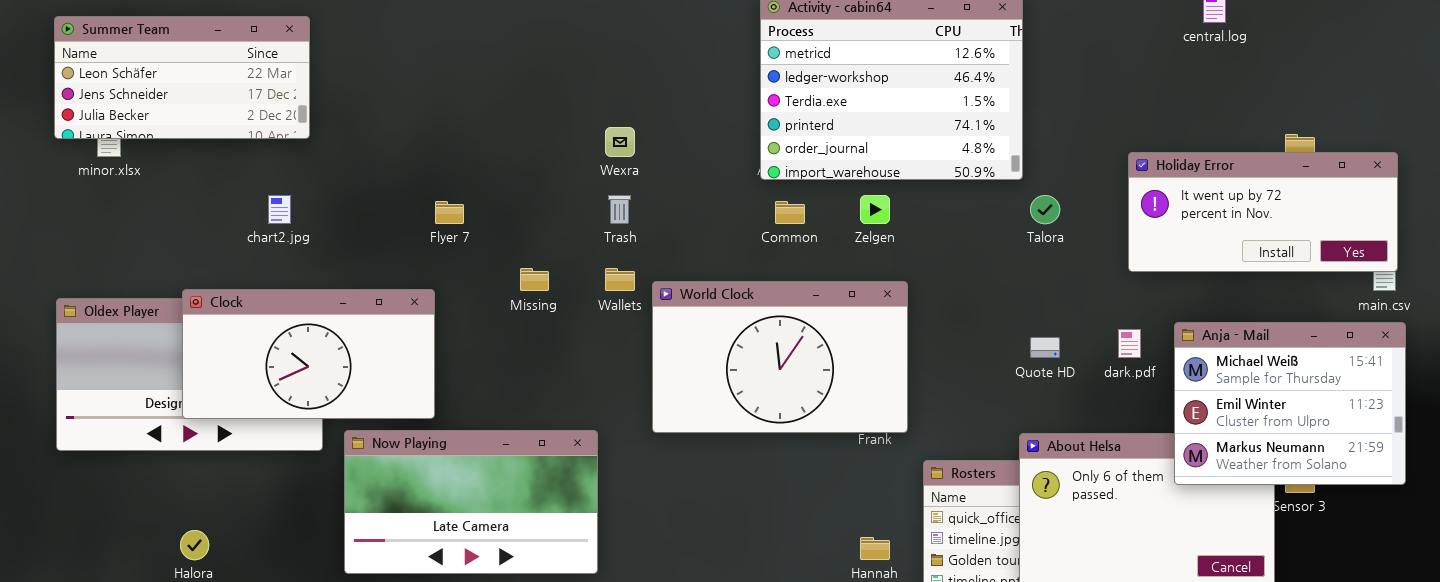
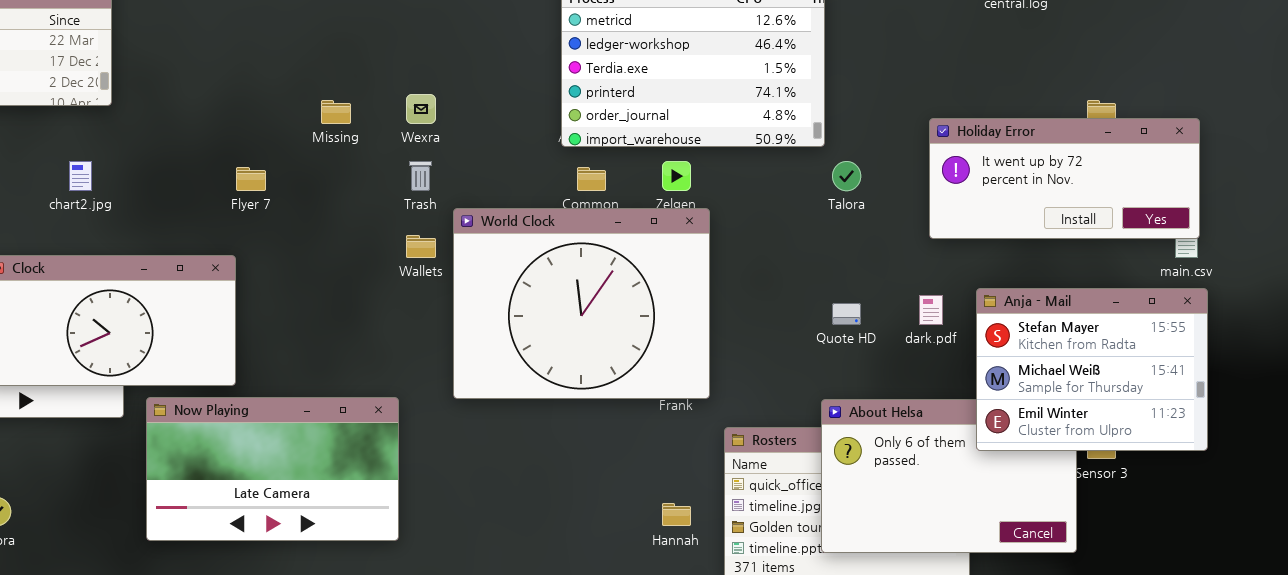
Missing: [520,268,549,291] -> [321,100,351,124], moved
World Clock: [652,281,908,433] -> [453,208,710,399], resized
Anja - Mail: [1174,322,1406,485] -> [976,288,1208,451], scrolled up 1 row

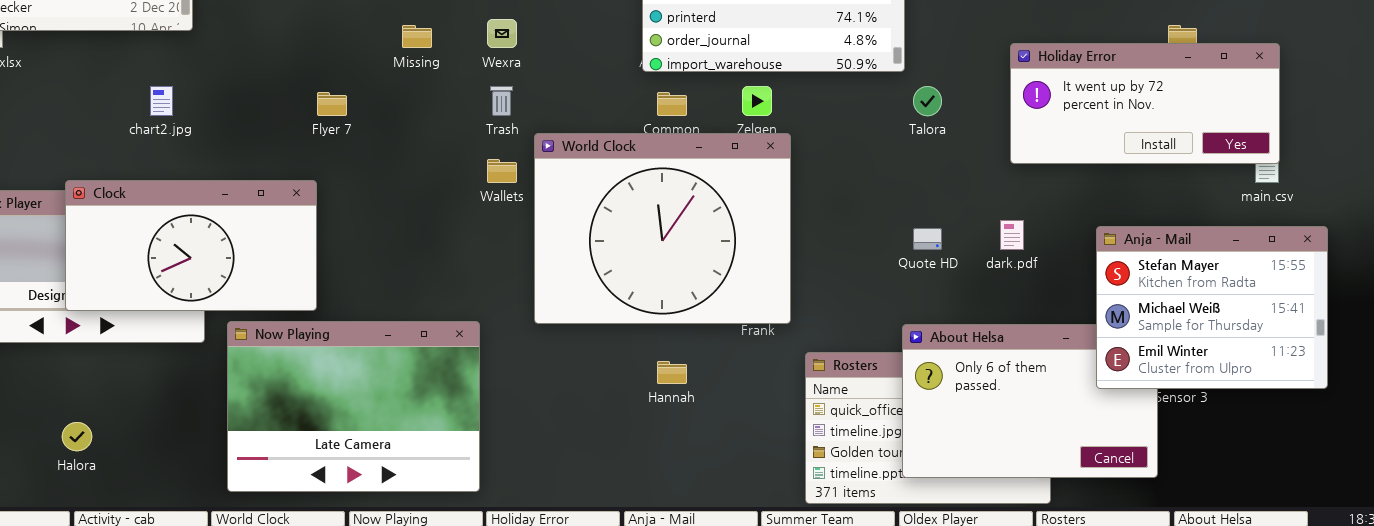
Anja - Mail: [976,288,1208,451] -> [1096,226,1328,389], moved
Now Playing: [146,397,399,541] -> [227,321,480,492], resized
Hannah: [662,503,691,526] -> [657,361,687,384], moved

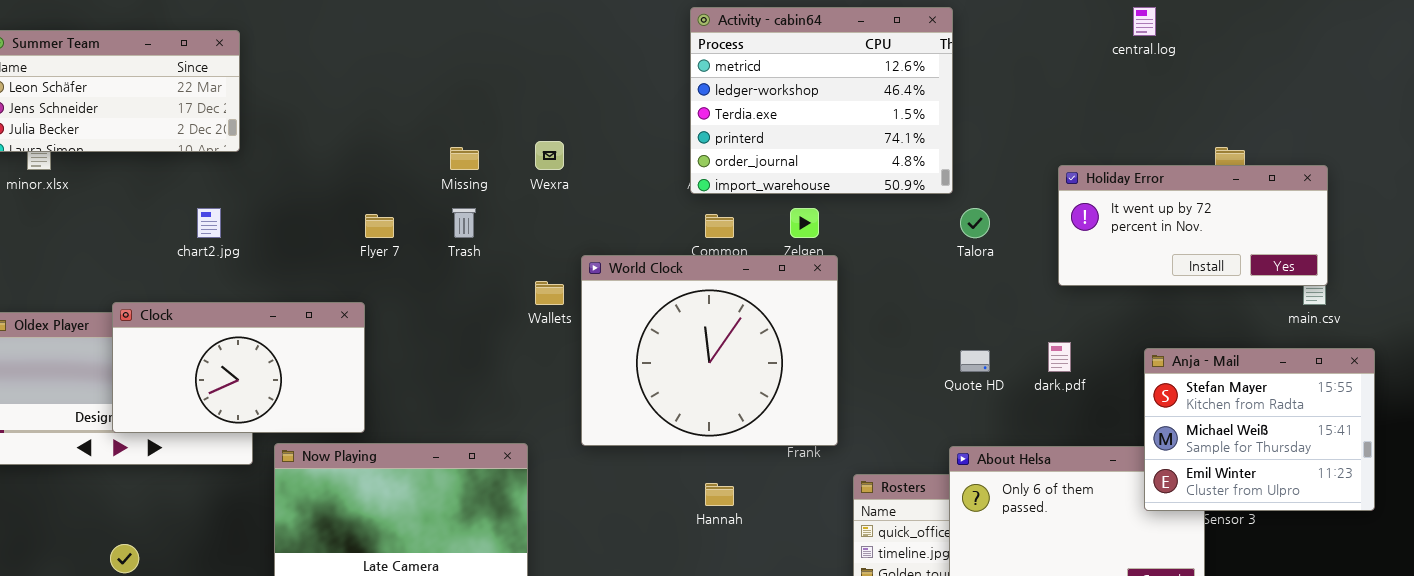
Trash: [490,86,513,116] -> [452,208,476,238], moved

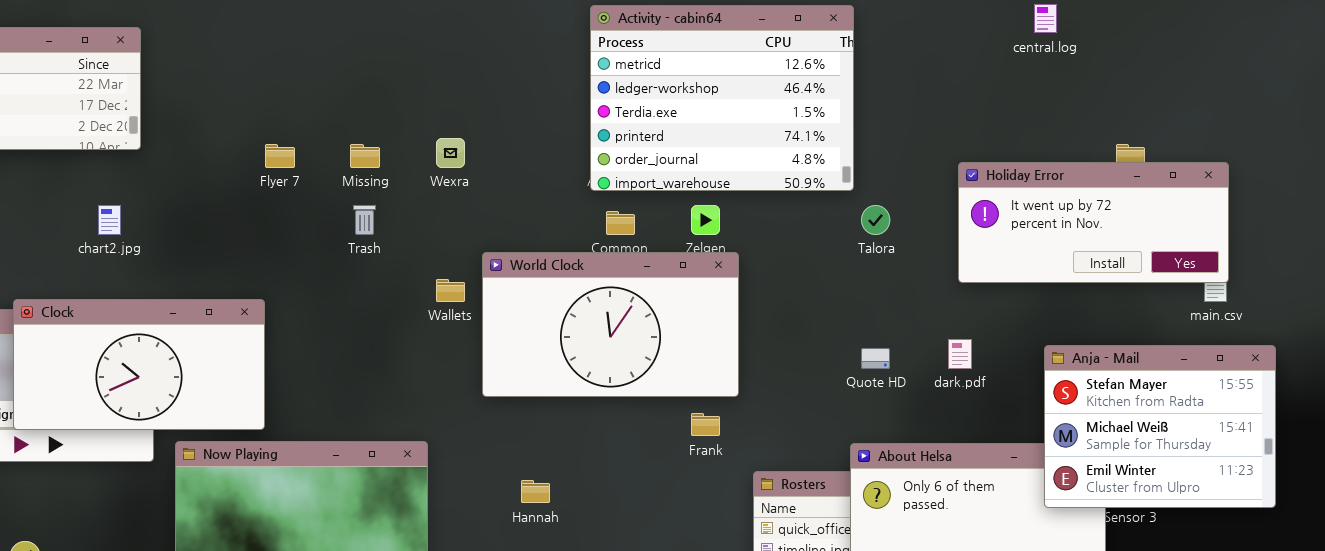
Flyer 7: [365,214,394,238] -> [265,144,295,168], moved
World Clock: [581,255,838,446] -> [482,252,739,397], resized
Hannah: [705,483,734,506] -> [521,480,550,503], moved

